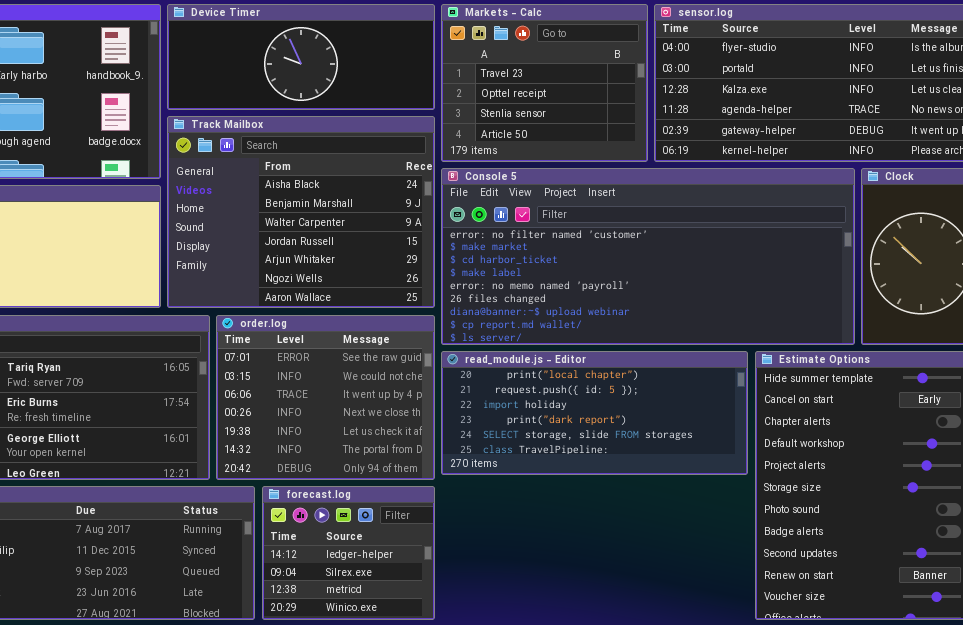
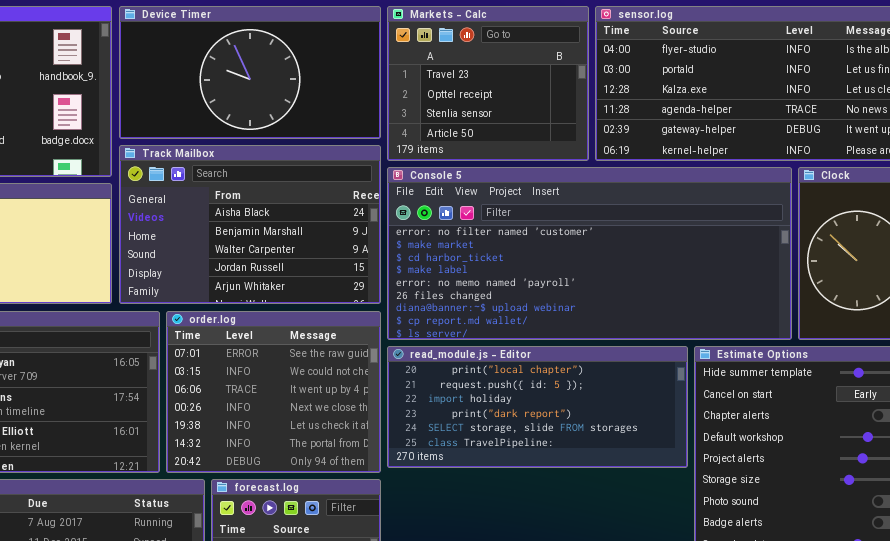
Device Timer: [167,4,435,110] -> [119,6,381,139], resized
Track Mailbox: [167,116,435,308] -> [119,145,381,304], resized

